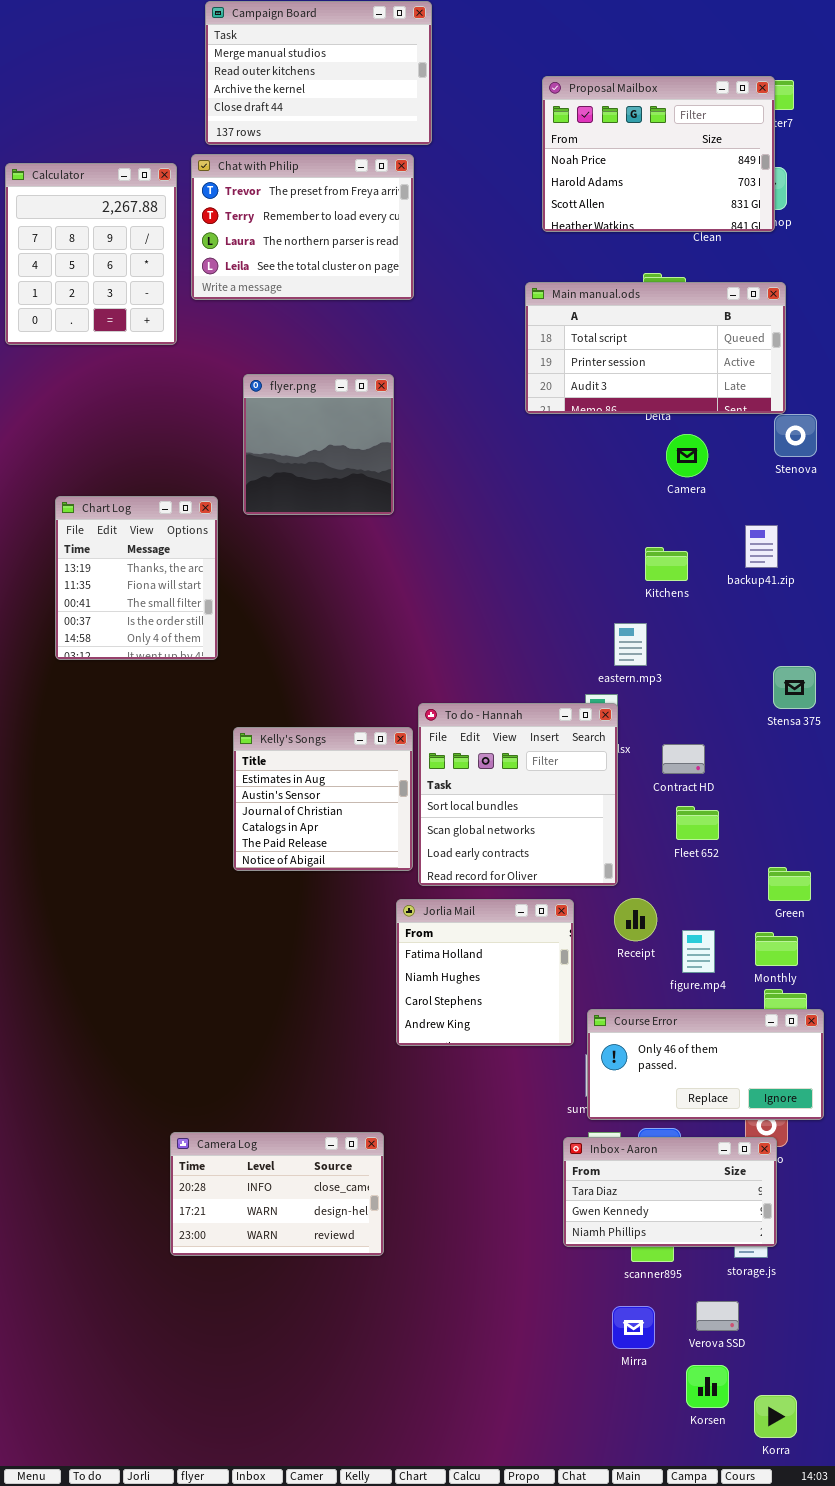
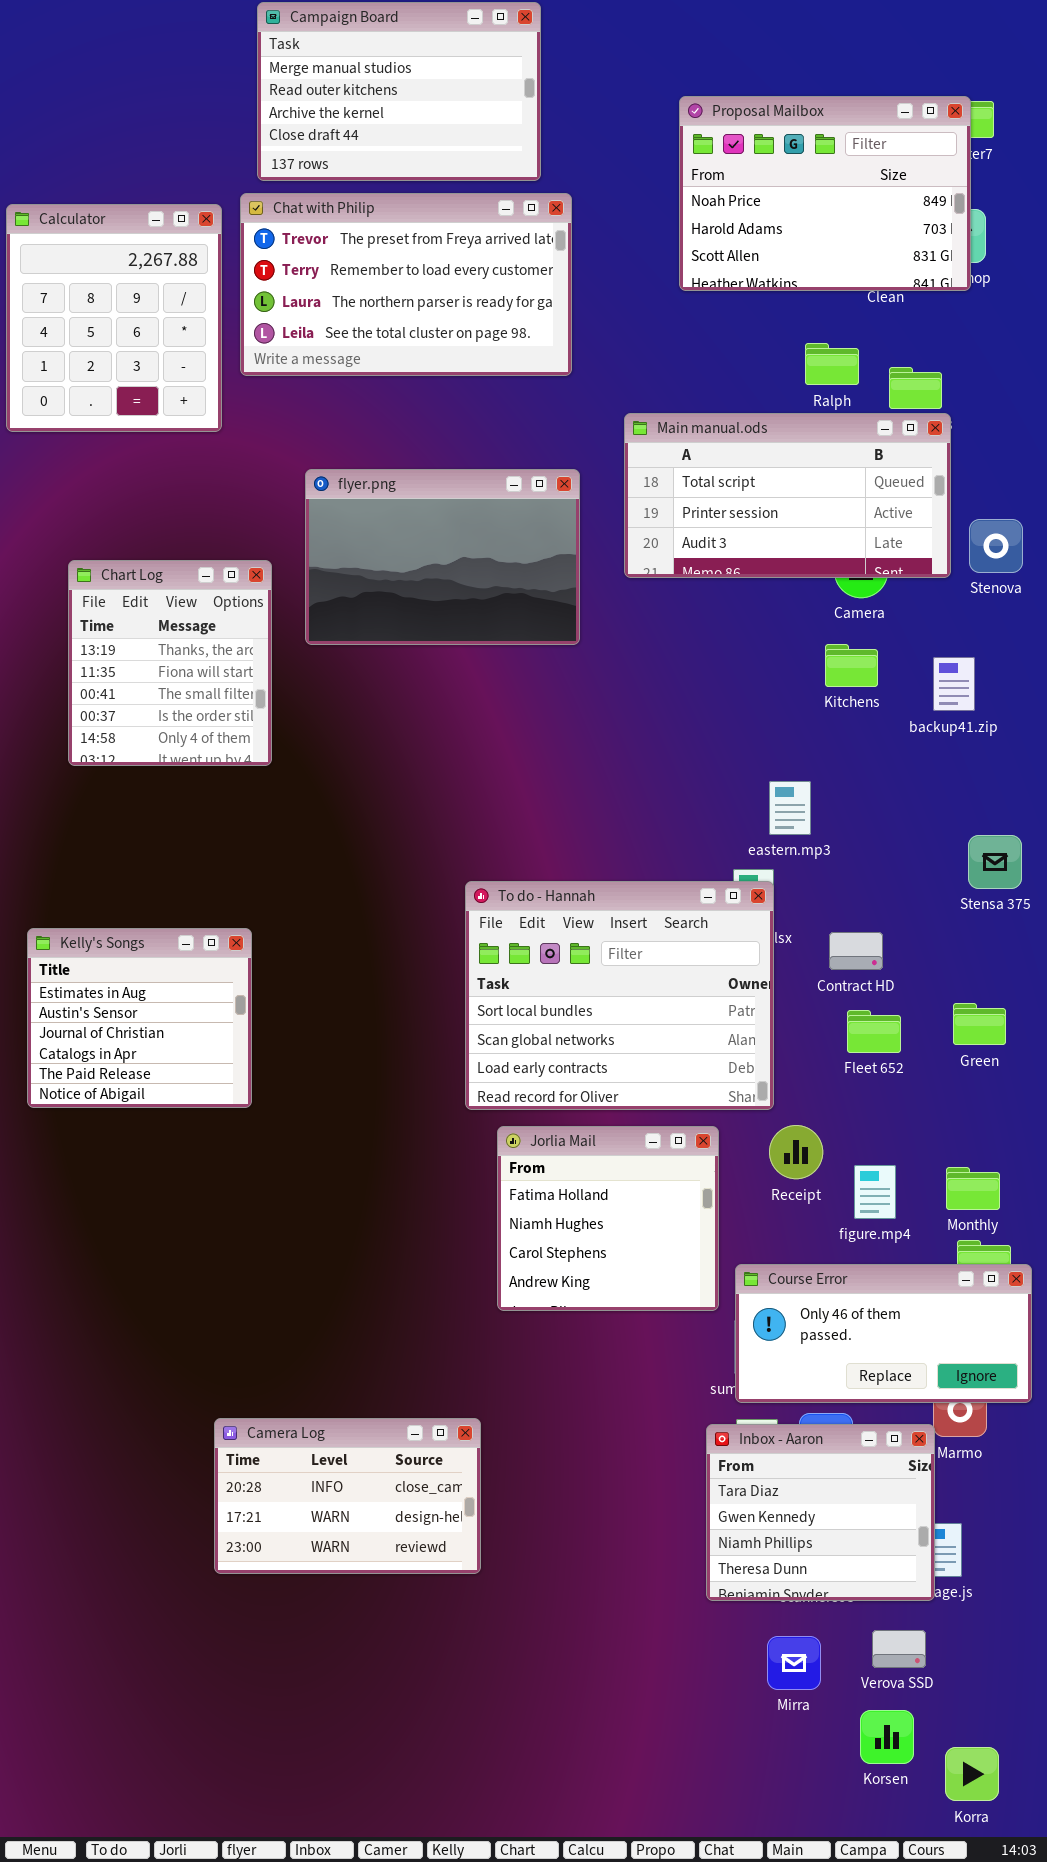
Chat with Philip: [191,154,414,300] -> [240,193,572,376], resized
Main manual.ods: [525,282,786,414] -> [624,413,951,578], moved
flyer.png: [243,374,394,515] -> [305,469,580,645], resized
Chart Log: [55,496,218,660] -> [68,560,272,766], moved
Kitchens: [645,547,688,581] -> [825,644,878,687], moved
To do - Hannah: [418,703,618,886] -> [465,881,774,1110], resized
Kelly's Songs: [233,727,413,871] -> [27,928,252,1108], moved
Green: [768,867,811,901] -> [953,1003,1006,1045], moved
Inbox - Aaron: [563,1137,777,1247] -> [706,1424,935,1601], resized

